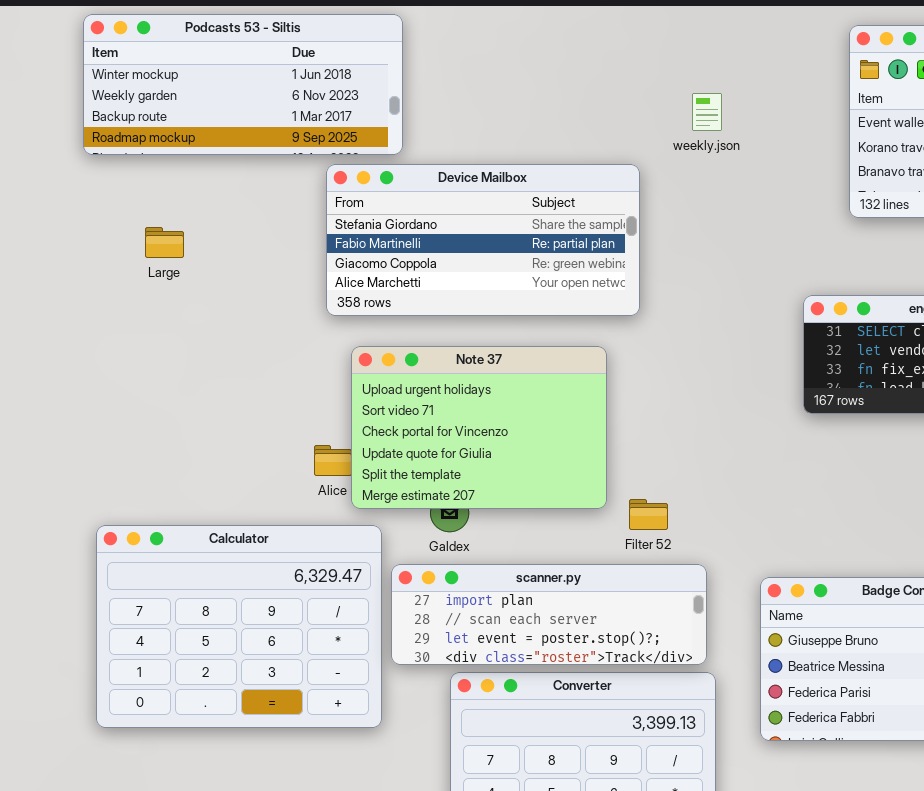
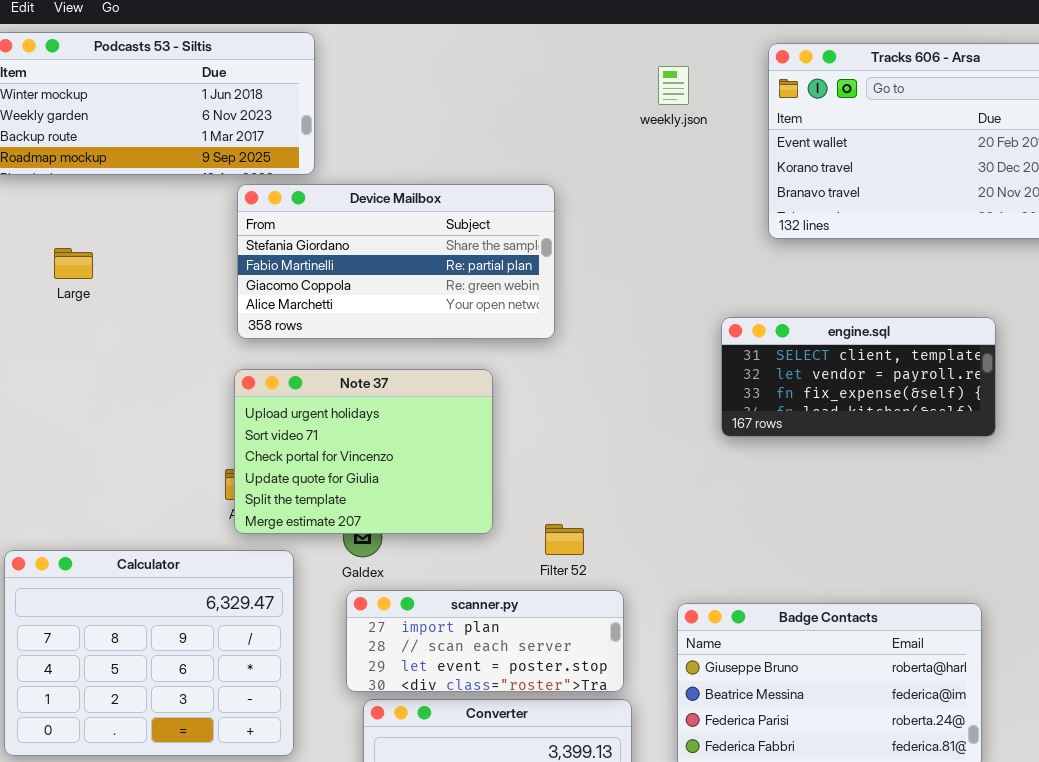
weekly.json: [692,93,722,131] -> [658,66,689,105], moved
Note 37: [351,346,607,509] -> [234,369,493,534], moved
scanner.py: [391,564,707,665] -> [346,590,624,692], resized

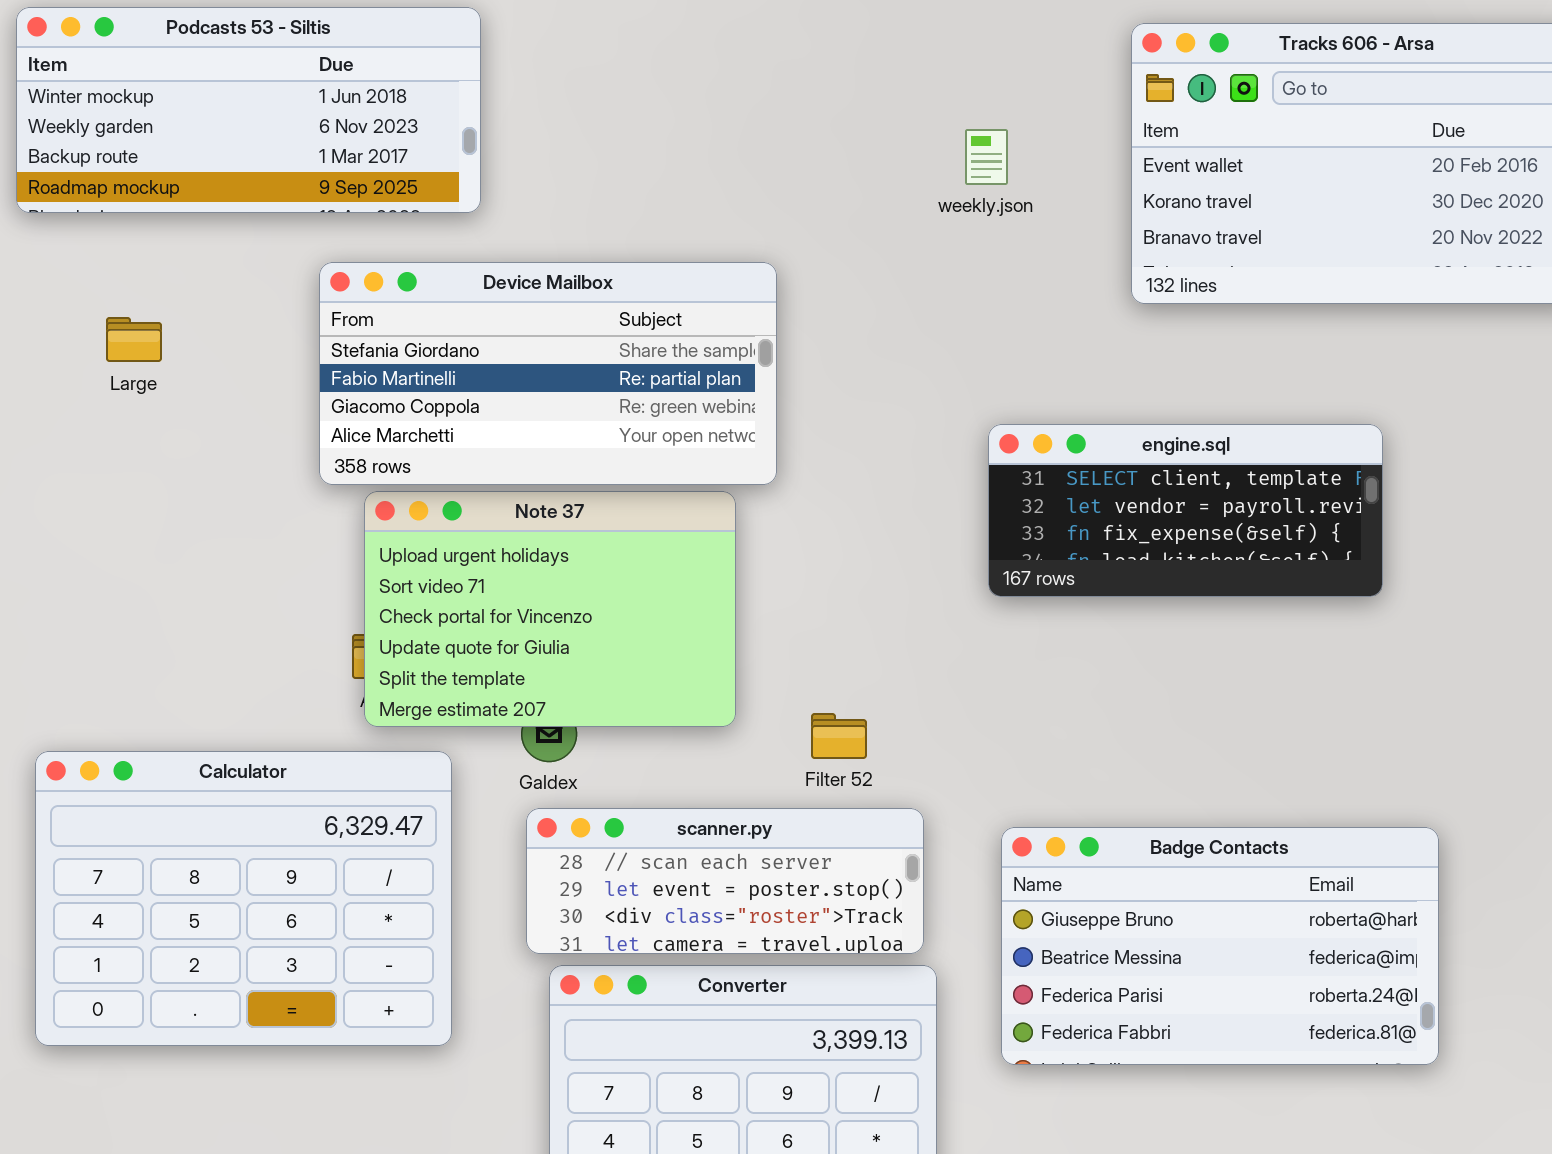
weekly.json: [658,66,689,105] -> [965,129,1008,185], moved
Device Mailbox: [237,184,555,339] -> [319,262,777,485], moved
engine.sql: [721,317,996,437] -> [988,424,1383,597], moved
scanner.py: [346,590,624,692] -> [526,808,924,954], scrolled down 1 row

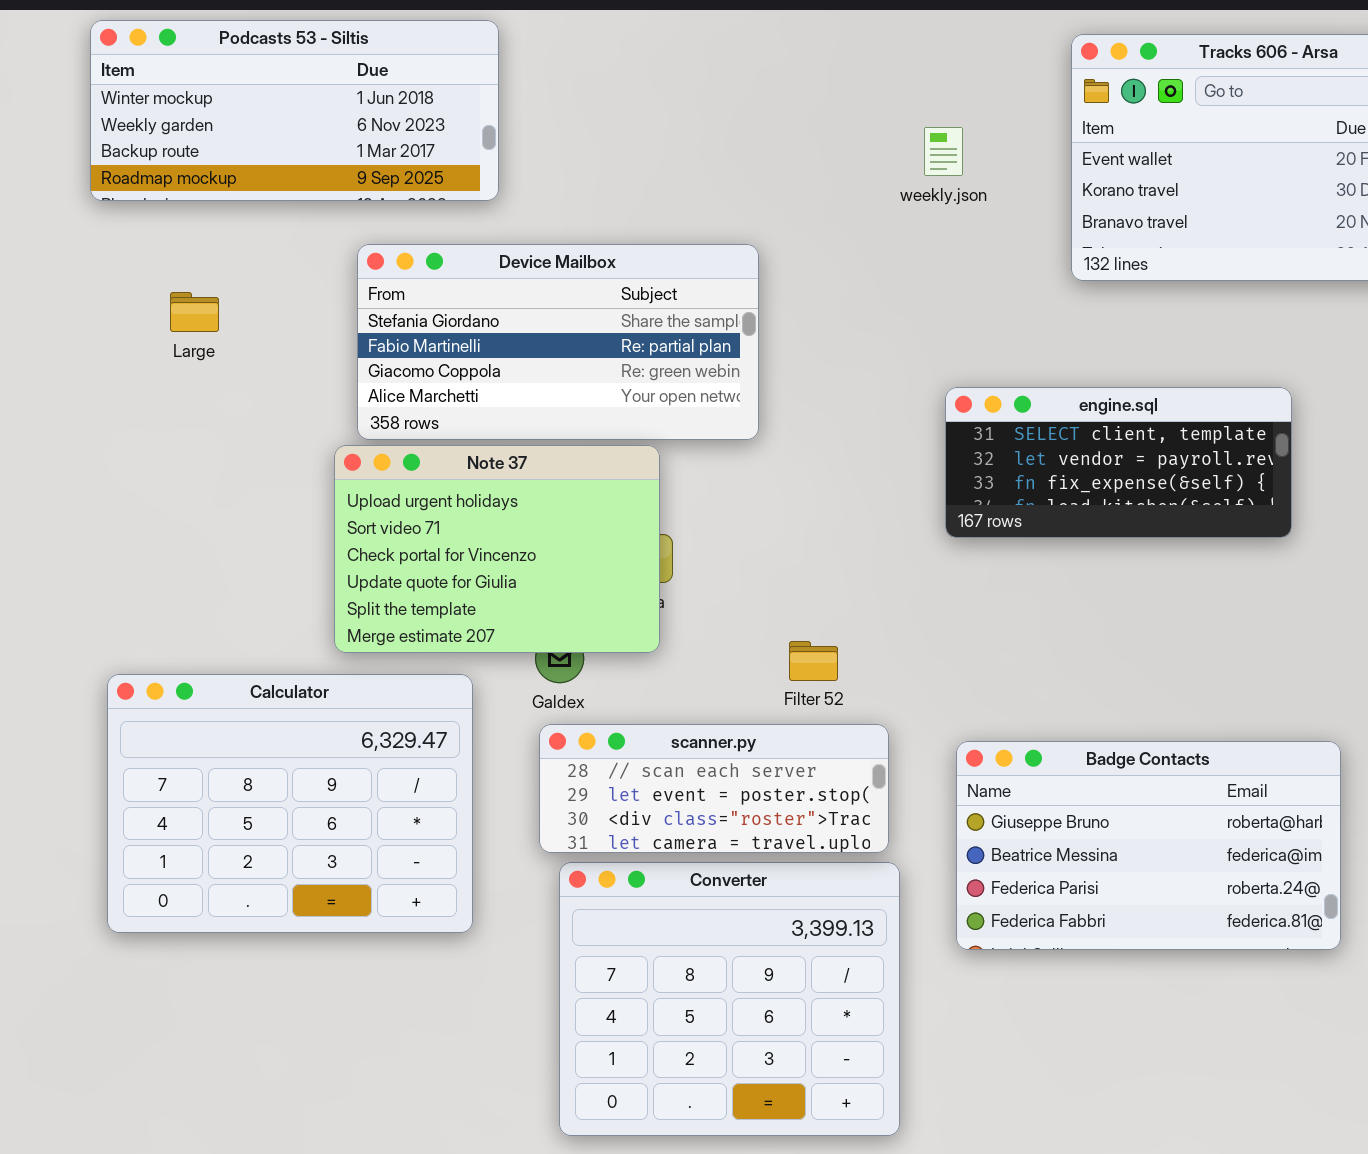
Note 37: [364,491,736,727] -> [334,445,660,653], moved

